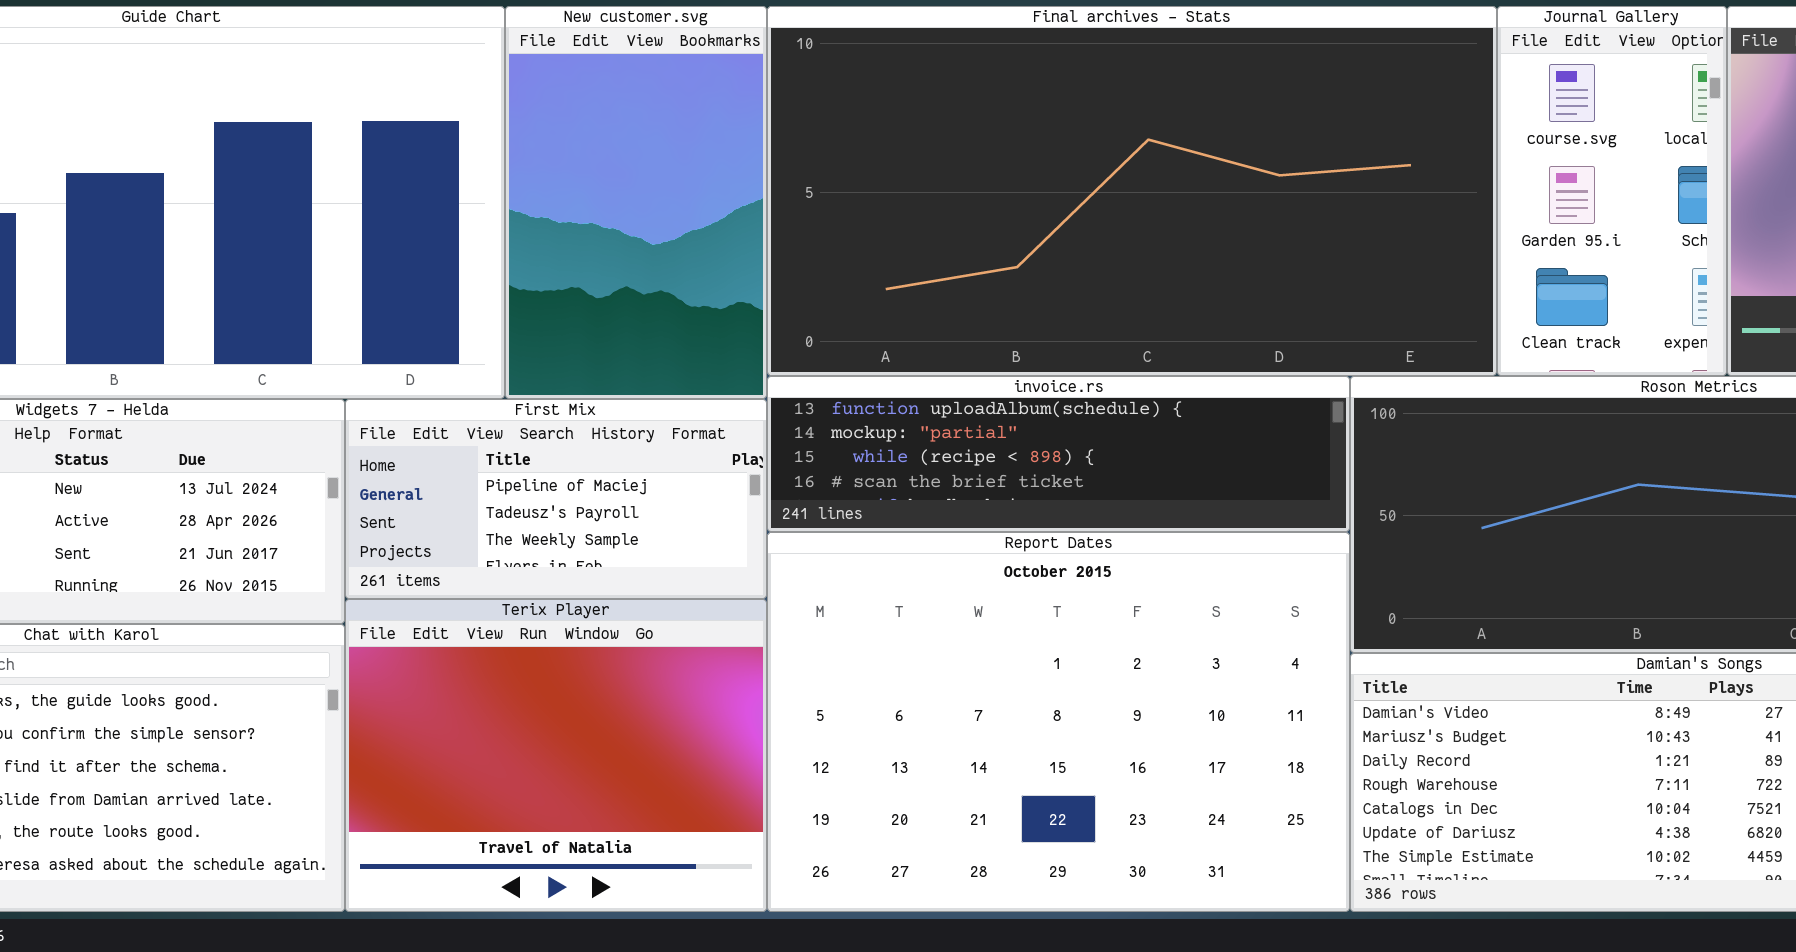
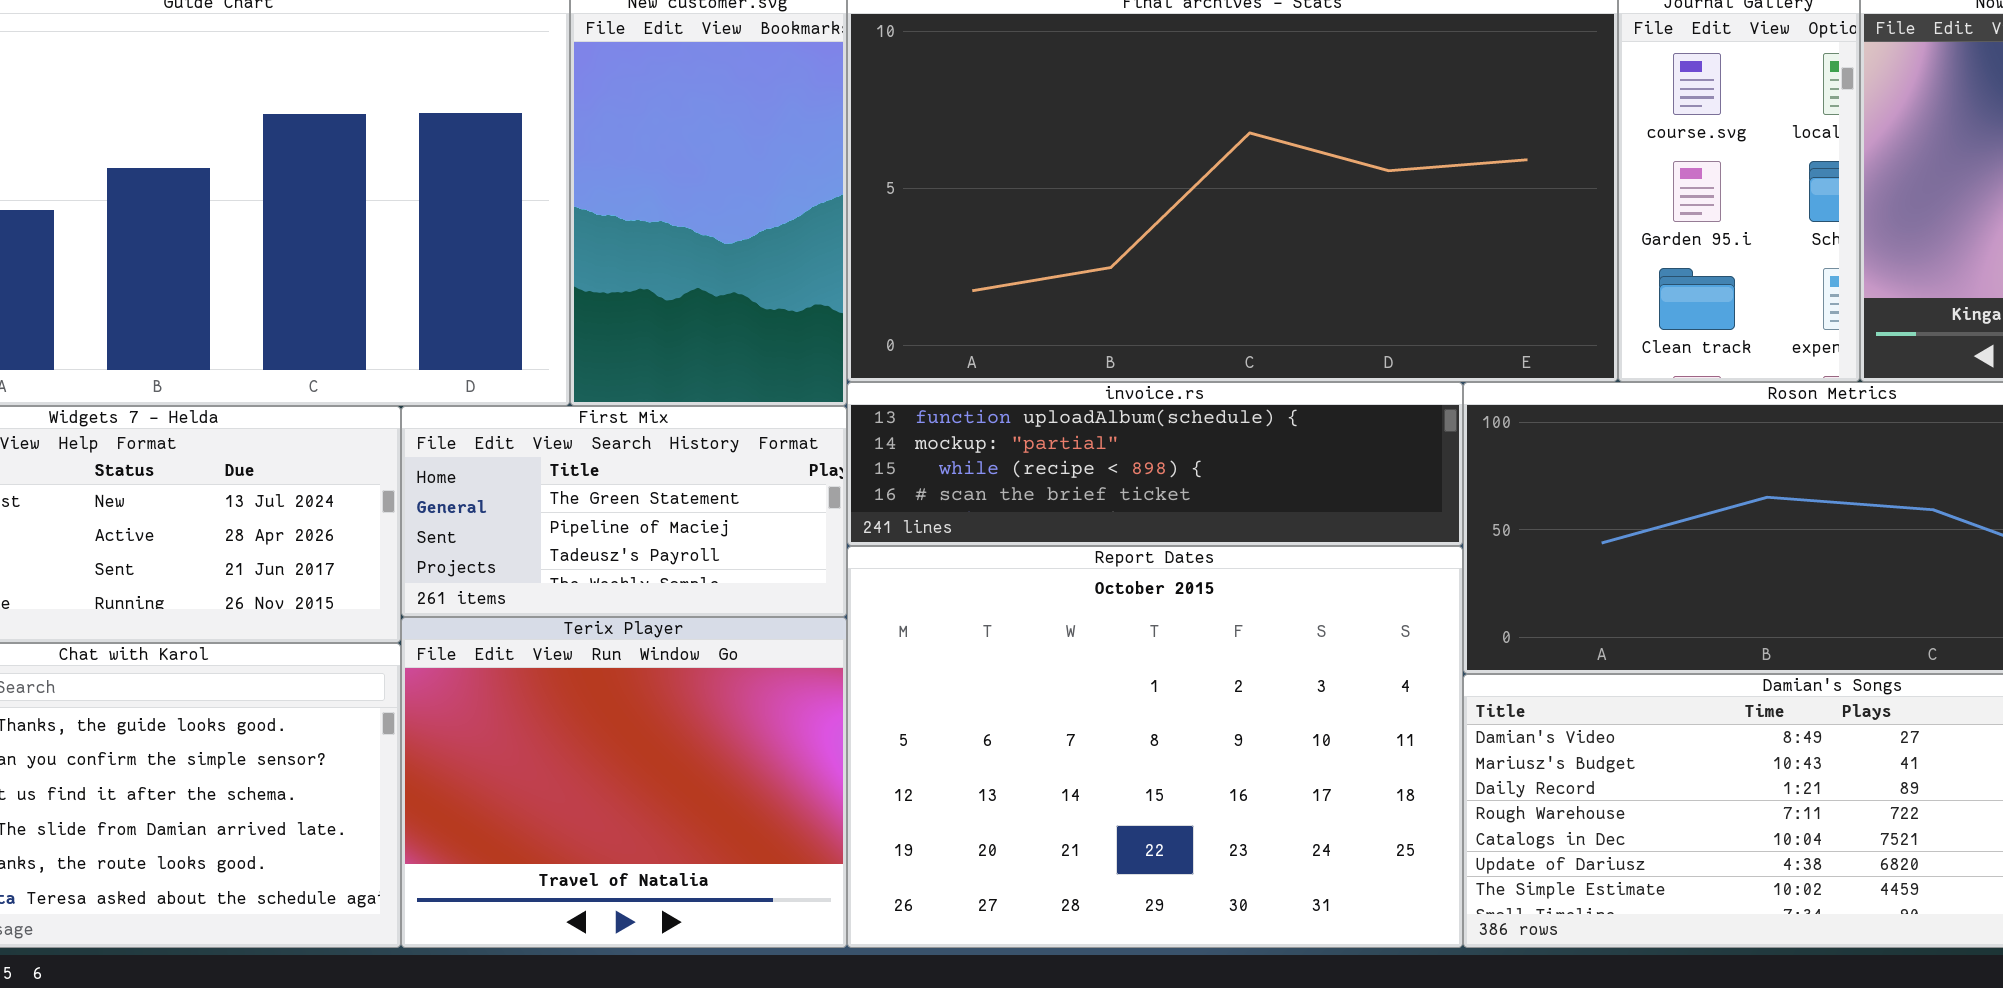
First Mix: [345,399,767,599] -> [401,406,847,617], scrolled up 1 row

